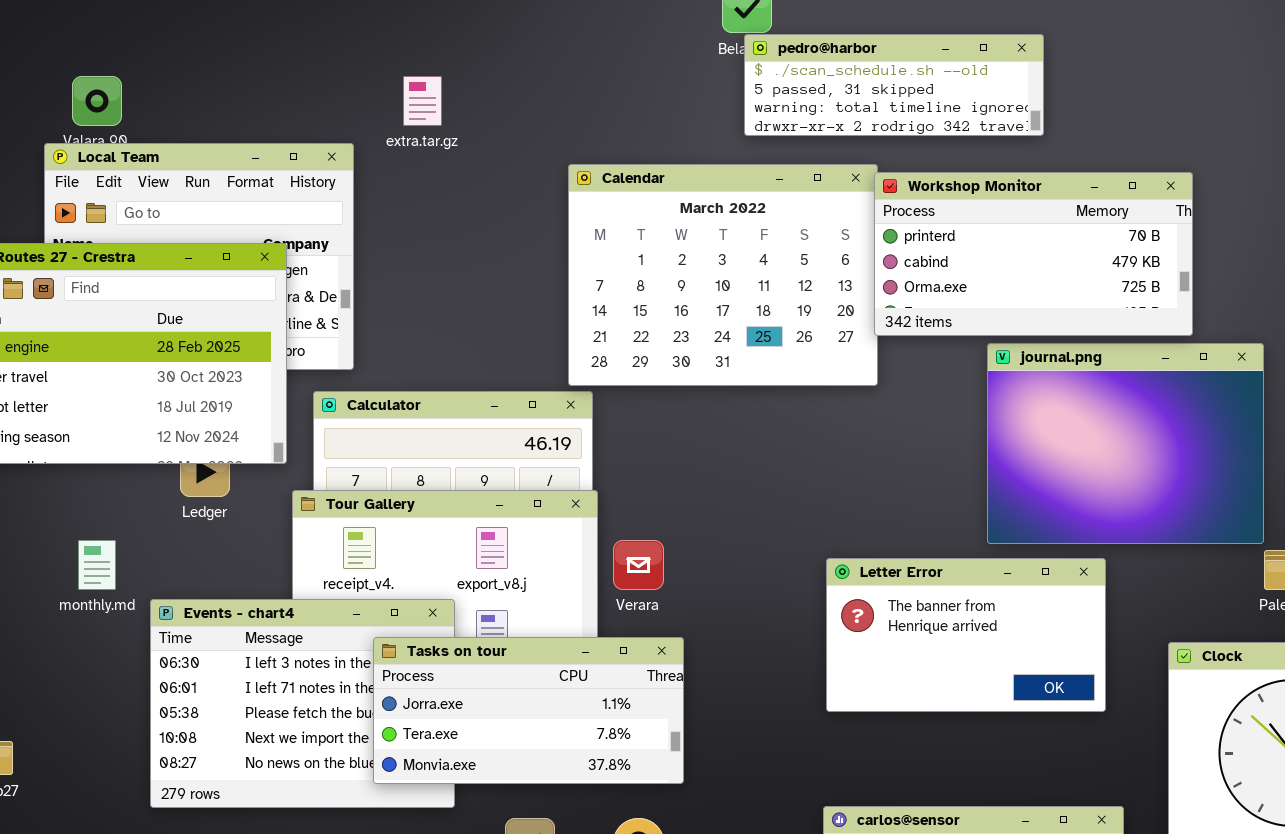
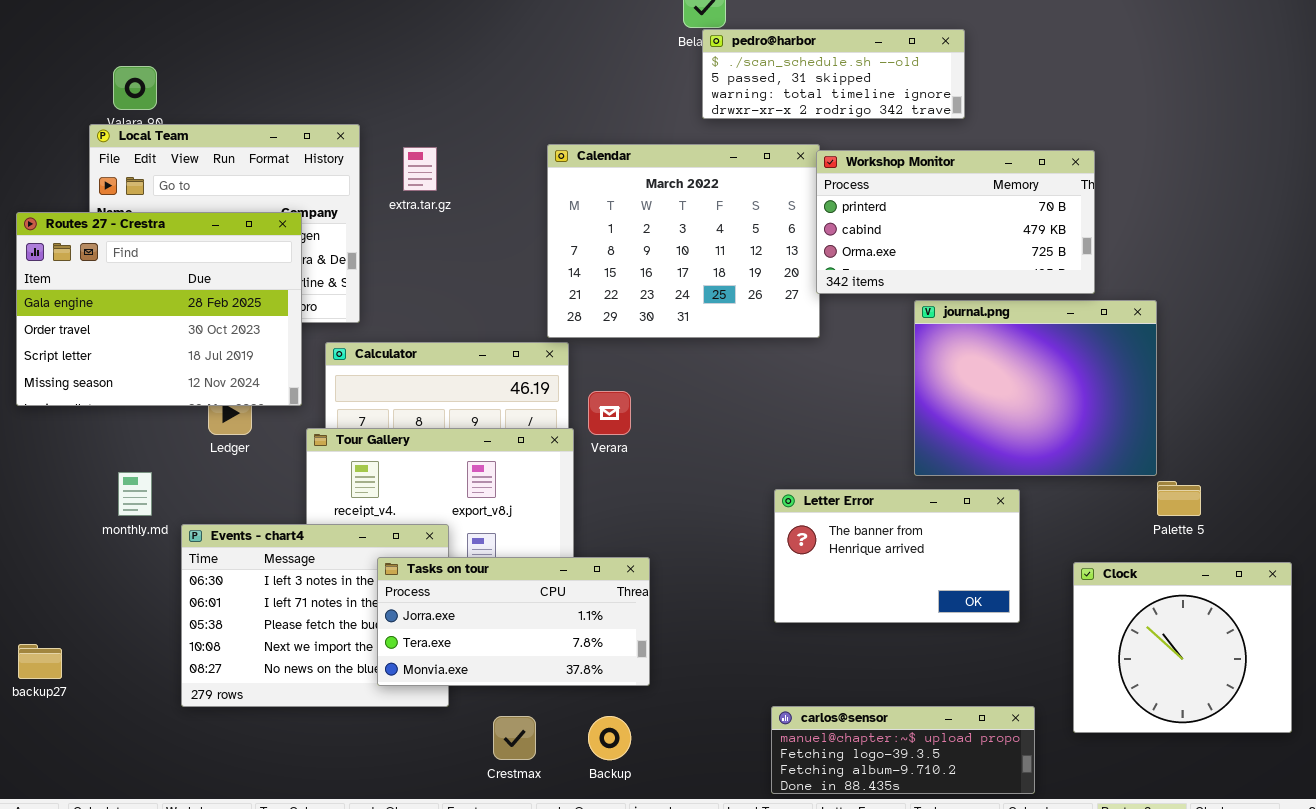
extra.tar.gz: [403,76,442,126] -> [403,147,437,191], moved
Verara: [613,540,664,590] -> [588,391,631,435], moved

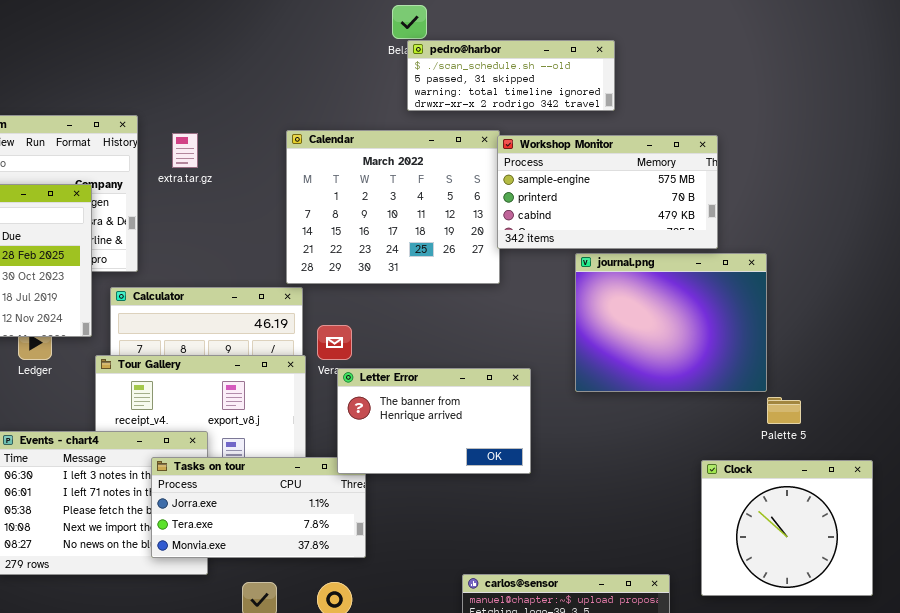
Workshop Monitor: [816,150,1095,294] -> [497,135,718,249], scrolled up 1 row
Letter Error: [774,489,1020,623] -> [337,368,531,474], moved

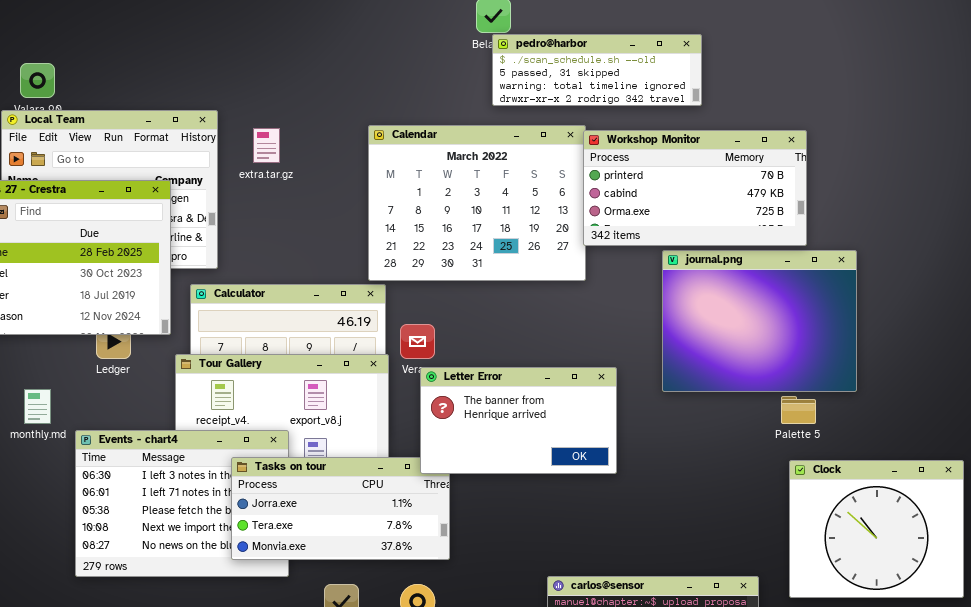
Workshop Monitor: [497,135,718,249] -> [583,130,807,246], scrolled down 1 row
Palette 5: [767,397,801,424] -> [781,396,816,424], moved

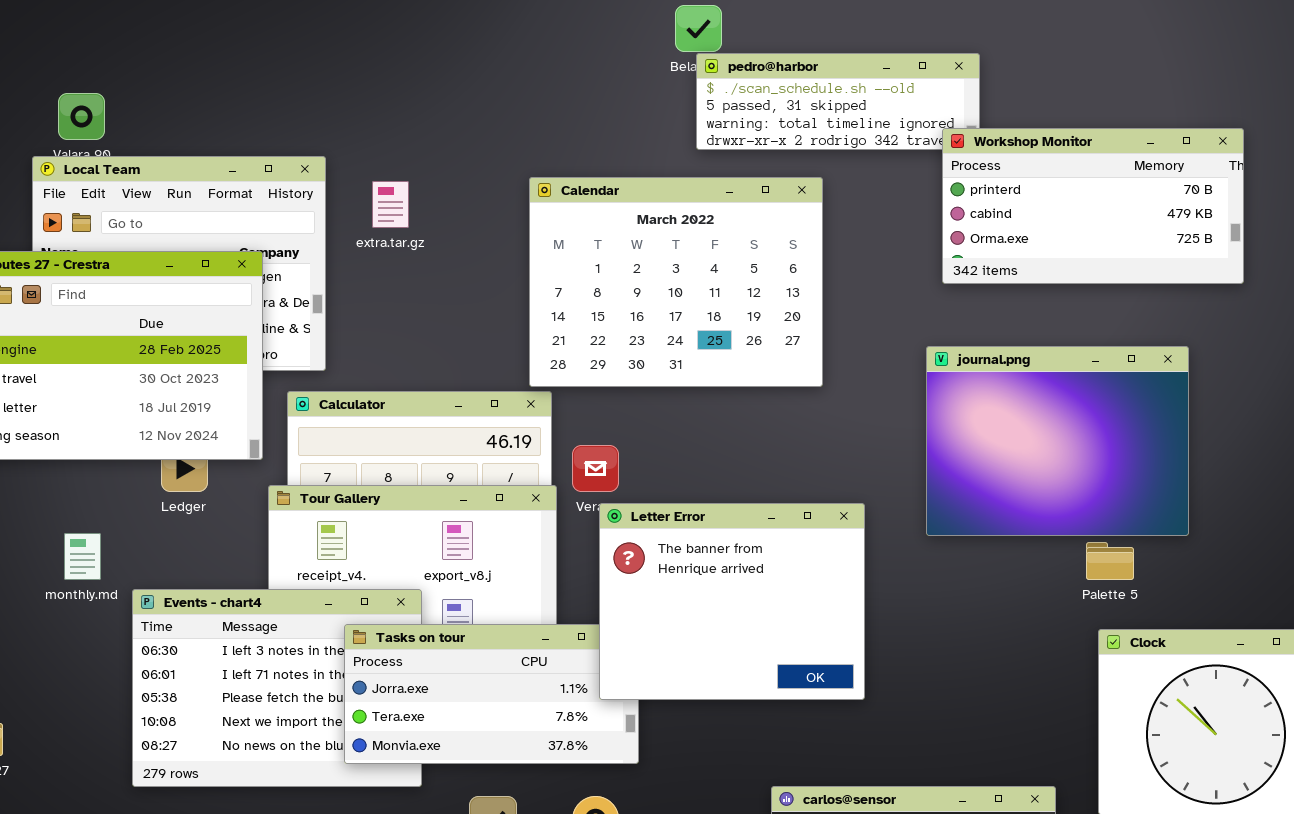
Workshop Monitor: [583,130,807,246] -> [942,128,1244,284], moved
Letter Error: [420,367,617,474] -> [599,503,865,700], resized

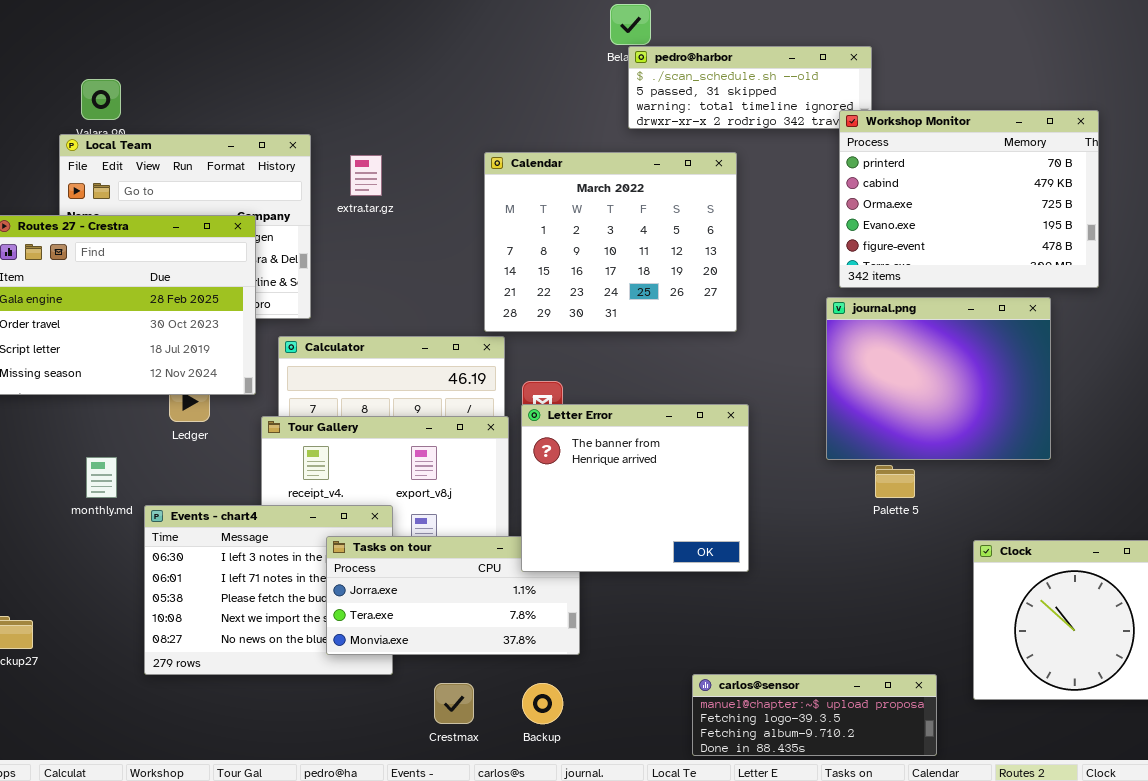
Workshop Monitor: [942,128,1244,284] -> [839,110,1099,288], resized
Letter Error: [599,503,865,700] -> [521,404,749,572], moved
Palette 5: [1086,542,1134,580] -> [875,465,915,498], moved

